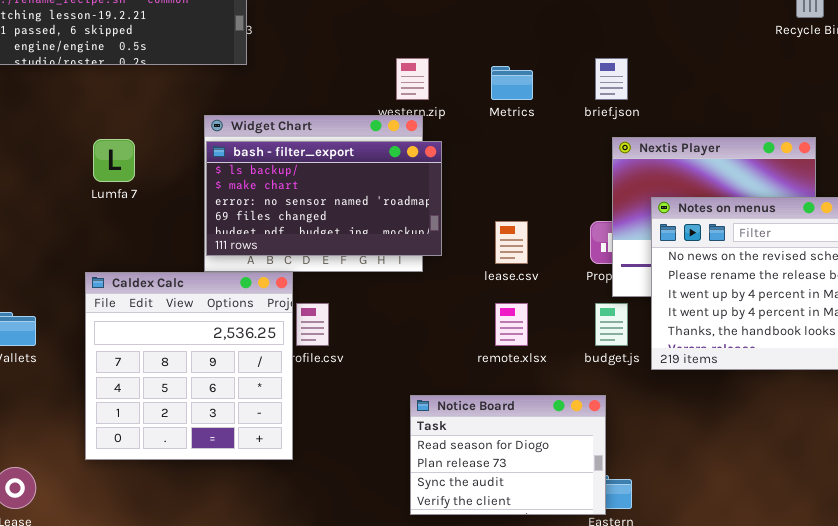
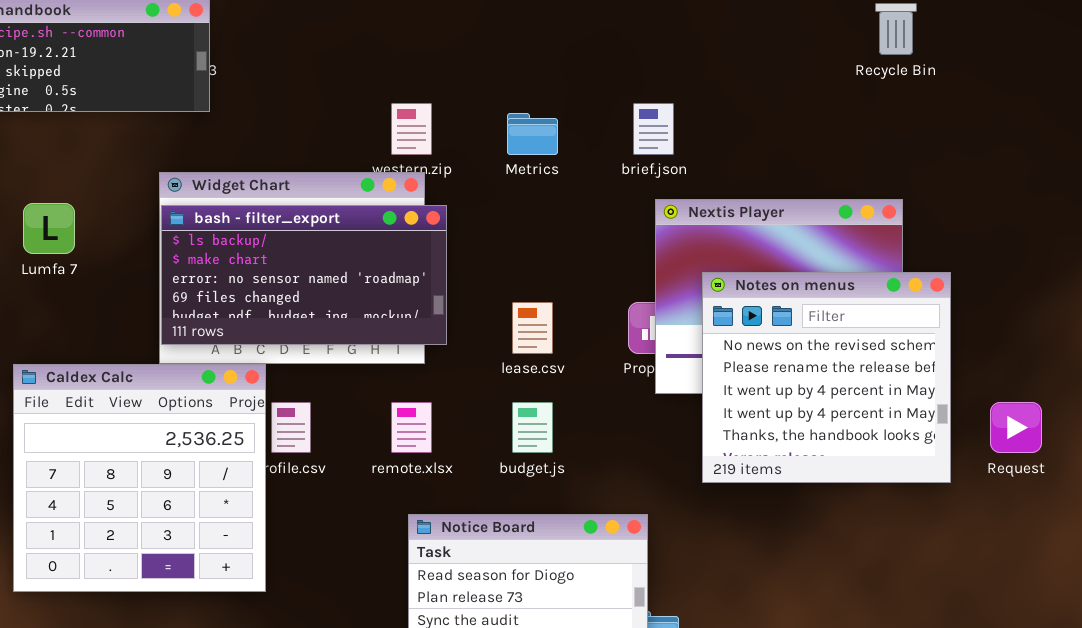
remote.xlsx: [495,303,528,346] -> [391,402,432,453], moved
budget.js: [595,303,628,346] -> [512,402,553,453], moved

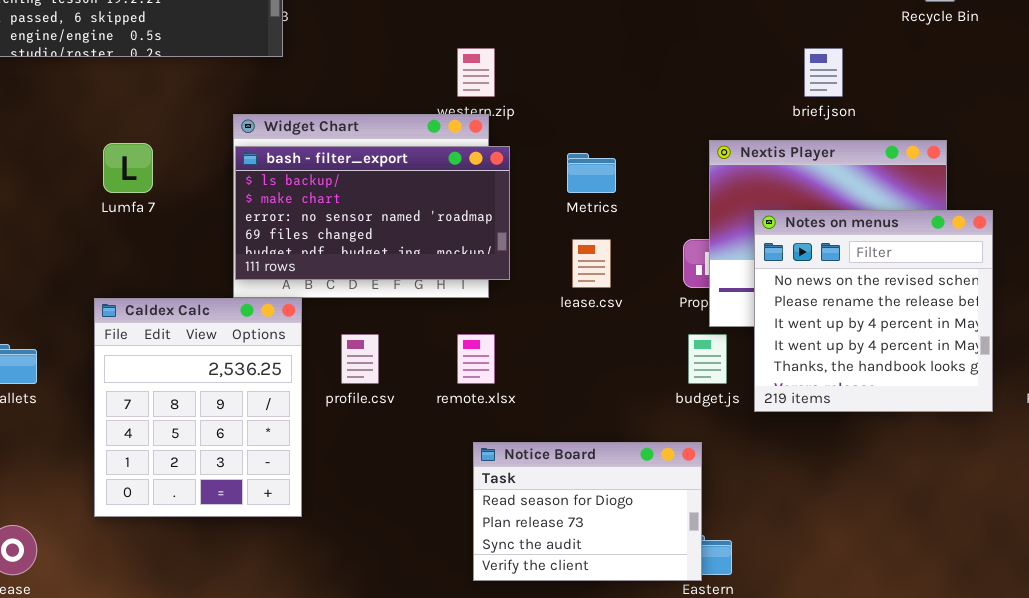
brief.json: [633,103,674,155] -> [804,48,843,97], moved
Metrics: [507,113,558,155] -> [567,153,616,193], moved
Caldex Calc: [13,364,266,592] -> [94,298,302,517], resized
budget.js: [512,402,553,453] -> [688,334,727,384], moved

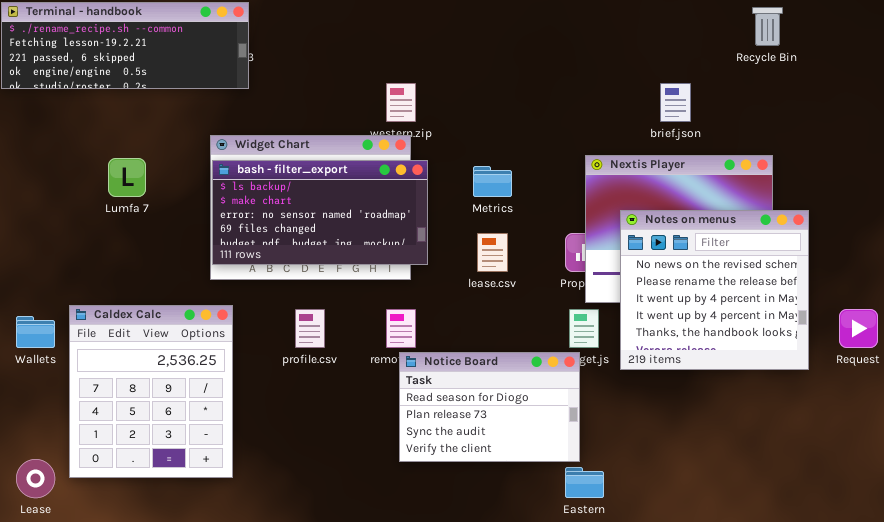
Caldex Calc: [94,298,302,517] -> [69,305,233,478], moved
Notice Board: [473,442,702,581] -> [399,352,580,462], moved

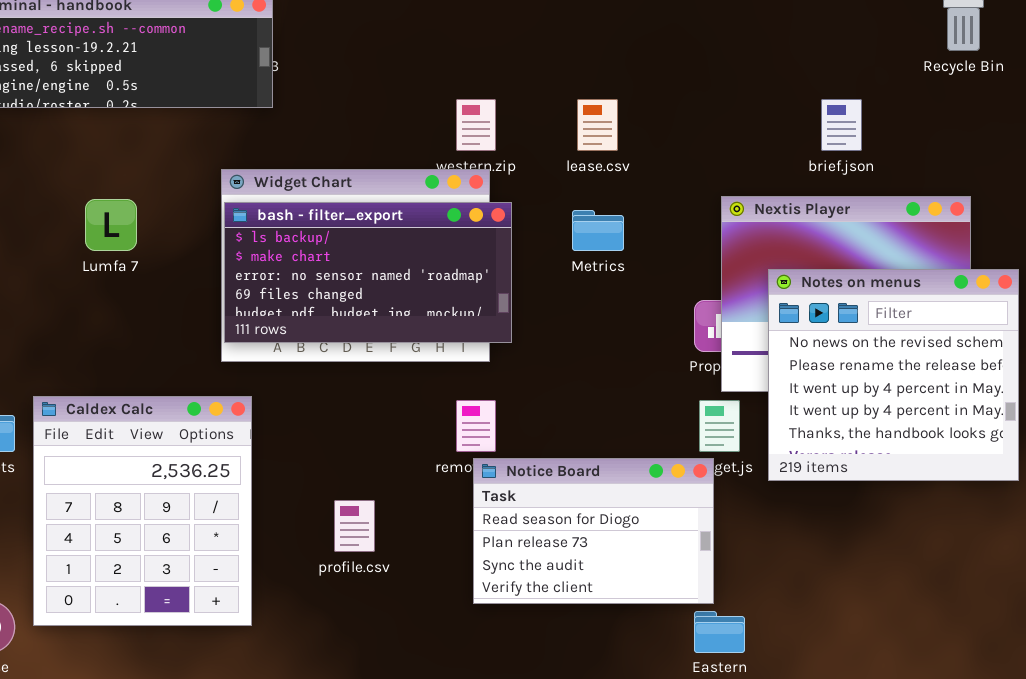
lease.csv: [477,233,508,272] -> [577,99,618,151], moved
profile.csv: [295,309,325,348] -> [334,500,375,552], moved

